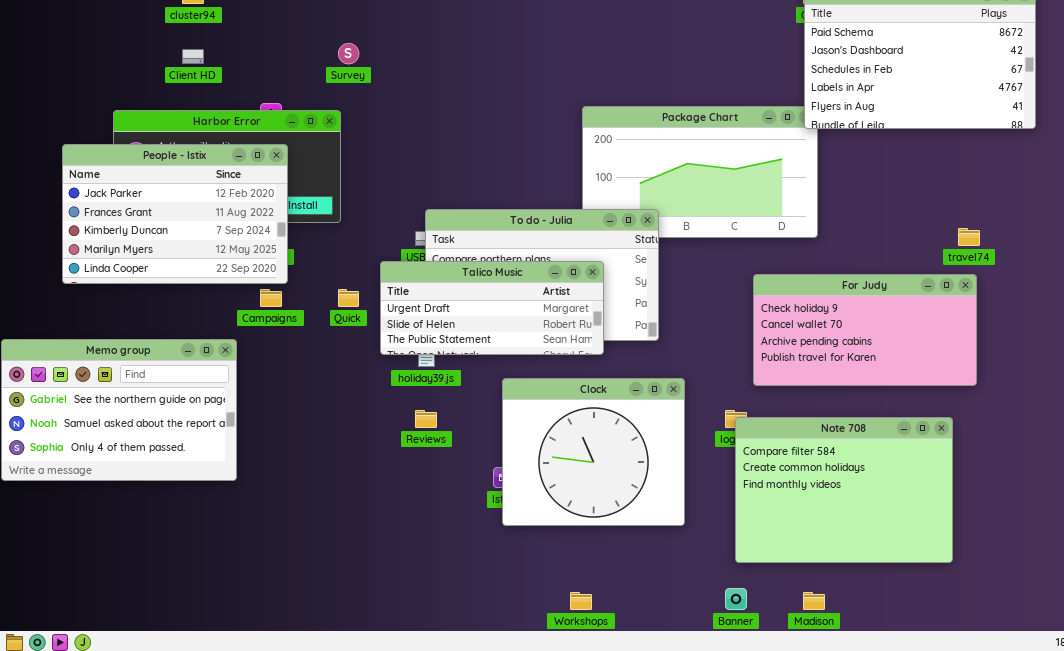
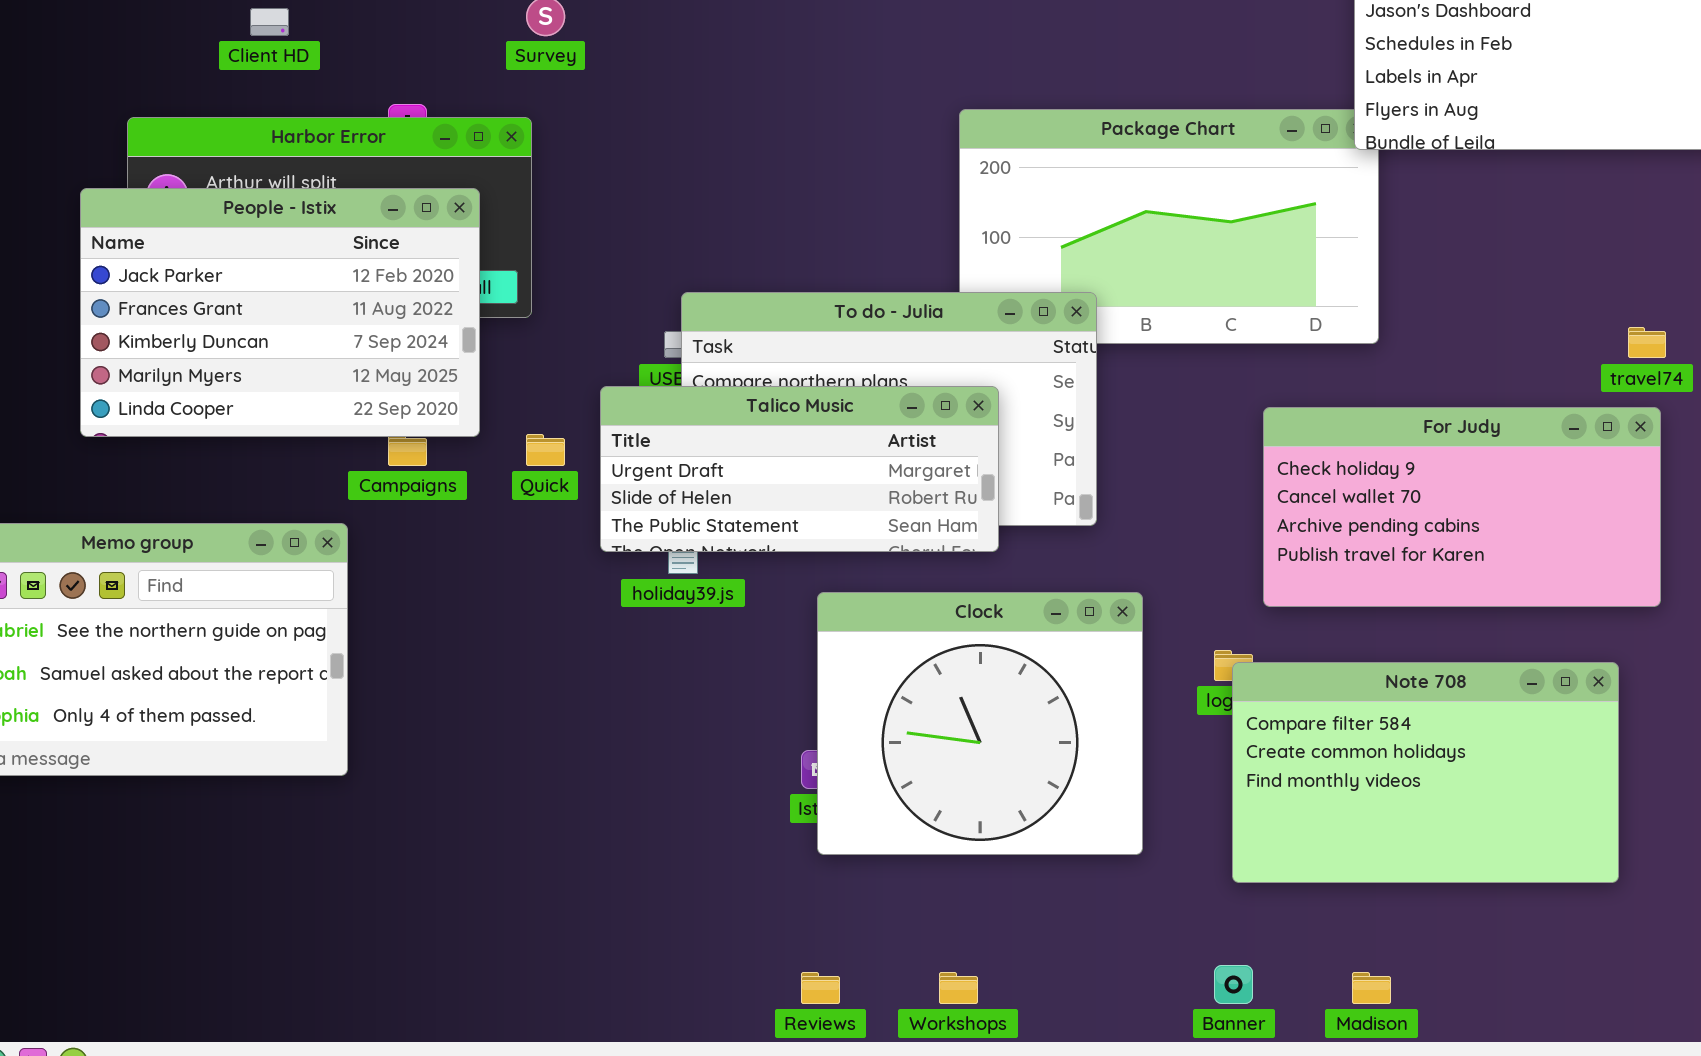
People - Istix: [62,144,288,284] -> [80,188,480,437], moved
Reviews: [415,410,437,428] -> [801,972,840,1004], moved
Note 708: [735,417,953,563] -> [1232,662,1619,883], resized

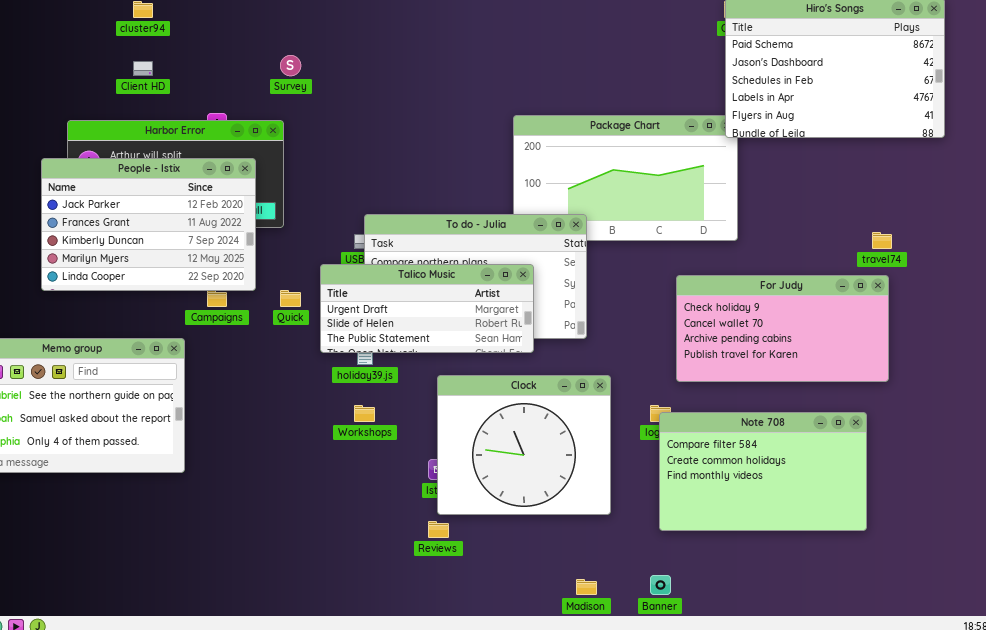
Reviews: [801,972,840,1004] -> [428,521,449,538], moved
Workshops: [939,972,978,1004] -> [354,405,375,422], moved
Madison: [1352,972,1391,1004] -> [576,579,597,595], moved

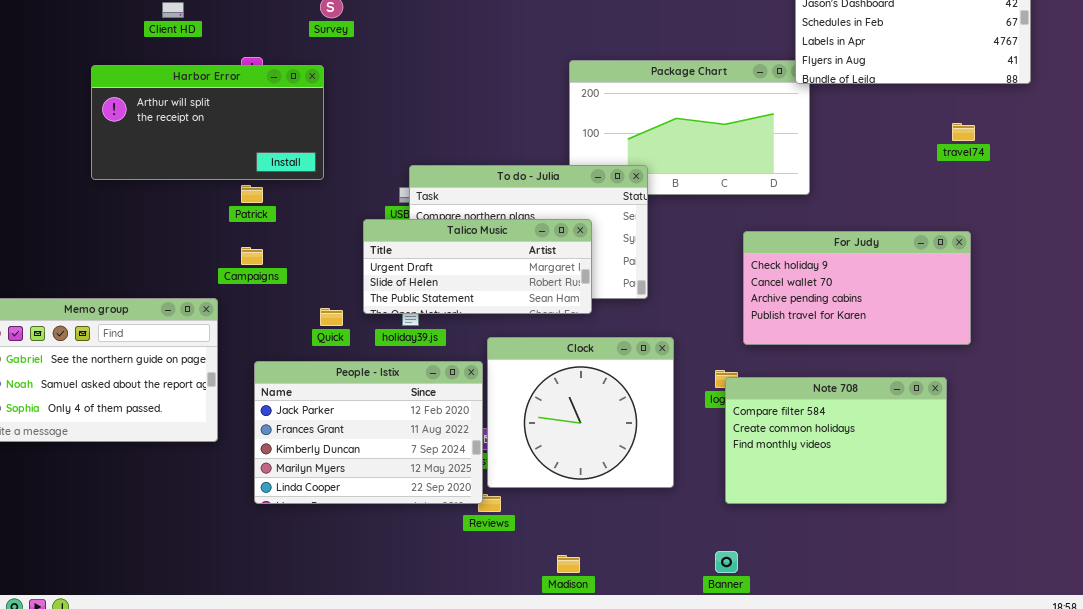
People - Istix: [41,158,256,291] -> [254,361,483,504], moved
travel74: [872,232,892,249] -> [952,123,975,141], moved
Quick: [280,290,301,307] -> [320,308,343,326], moved
Madison: [576,579,597,595] -> [557,555,580,573], moved

